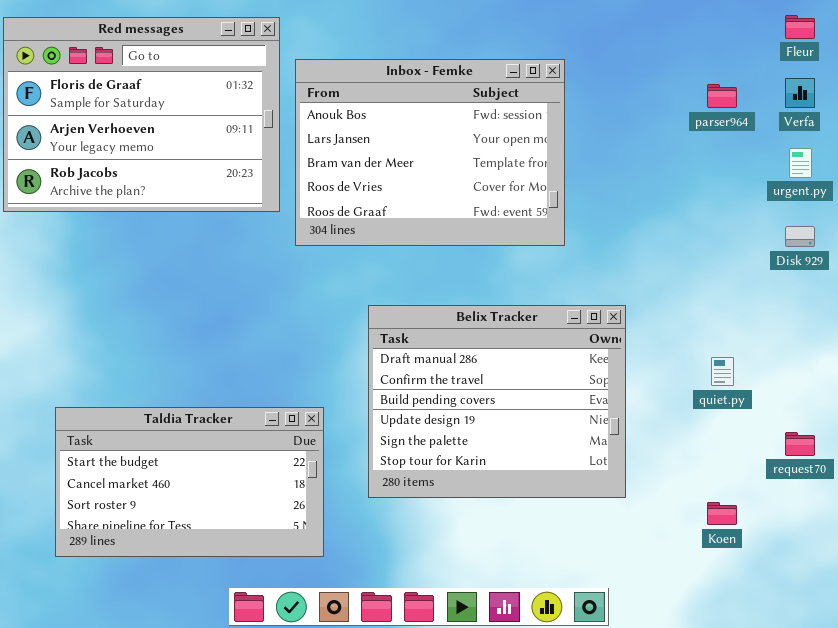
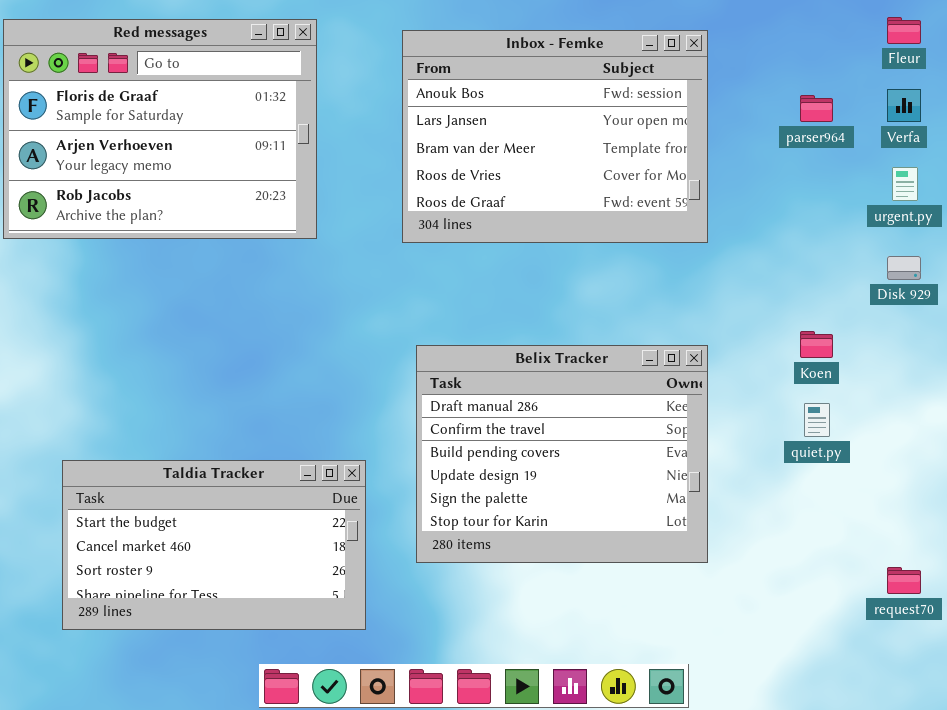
Inbox - Femke: [295,59,565,246] -> [402,30,708,243], moved
request70: [785,432,815,456] -> [887,567,921,594], moved
Koen: [707,502,737,525] -> [800,331,833,358], moved

